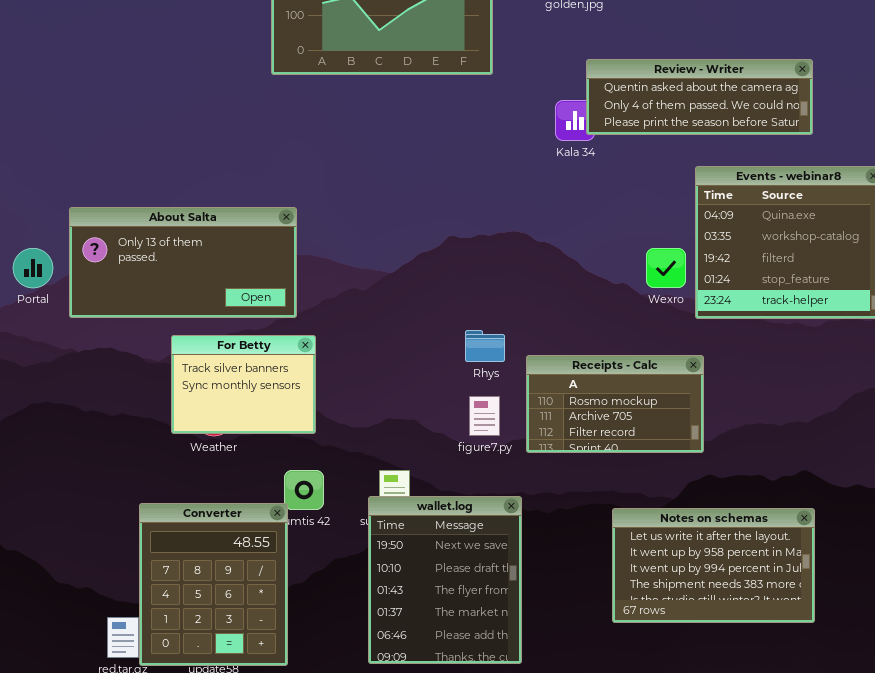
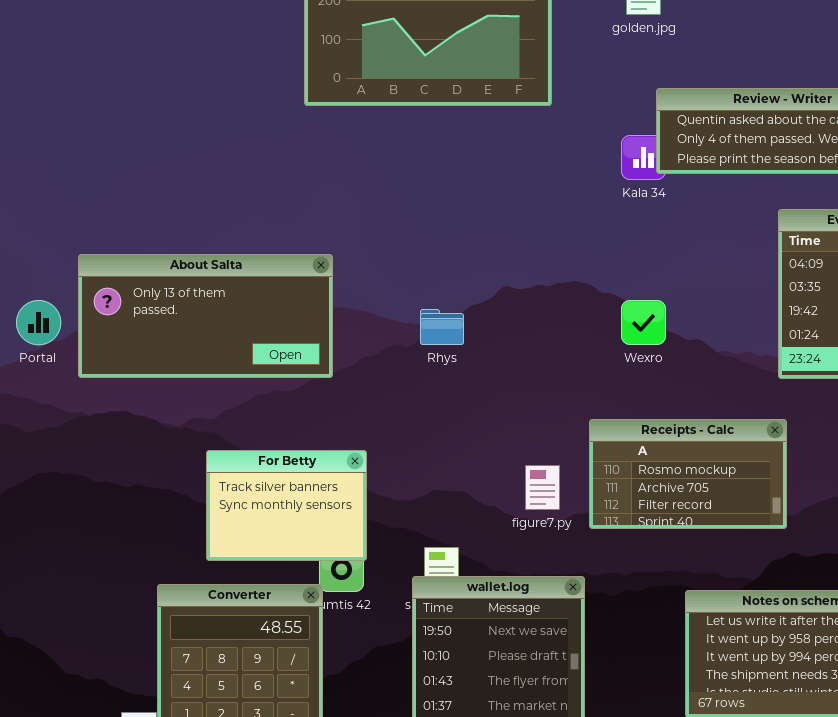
Wexro: [646,248,686,288] -> [621,300,666,345], moved
Rhys: [465,330,505,362] -> [420,309,464,345], moved
For Betty: [171,335,316,434] -> [206,450,367,561], moved

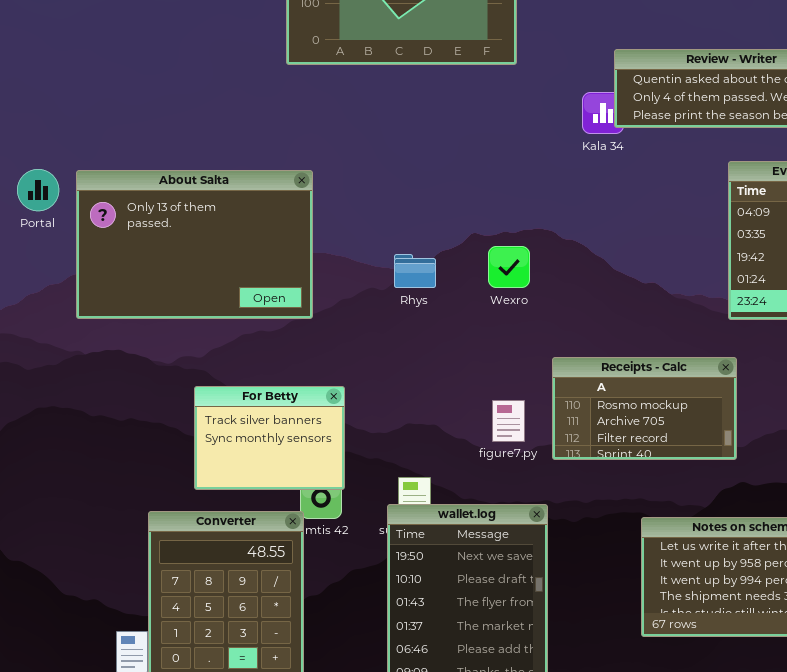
About Salta: [78,254,333,378] -> [76,170,313,319], resized
Portal: [16,300,61,345] -> [17,169,59,211], moved
Wexro: [621,300,666,345] -> [488,246,530,288], moved

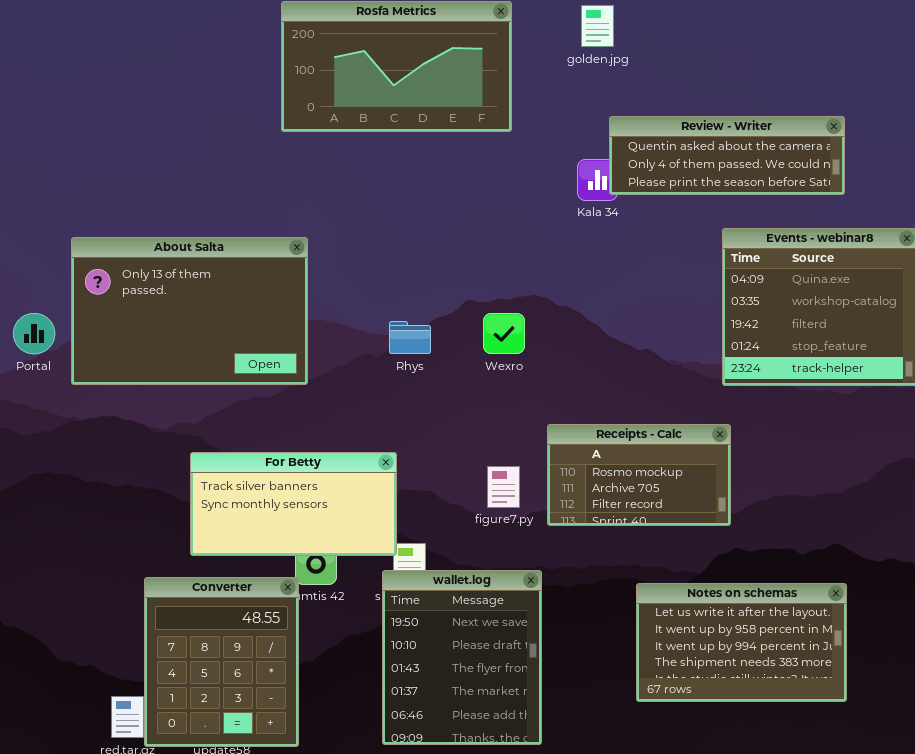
Portal: [17,169,59,211] -> [13,313,55,354], moved
For Betty: [194,386,345,490] -> [190,452,397,556], resized

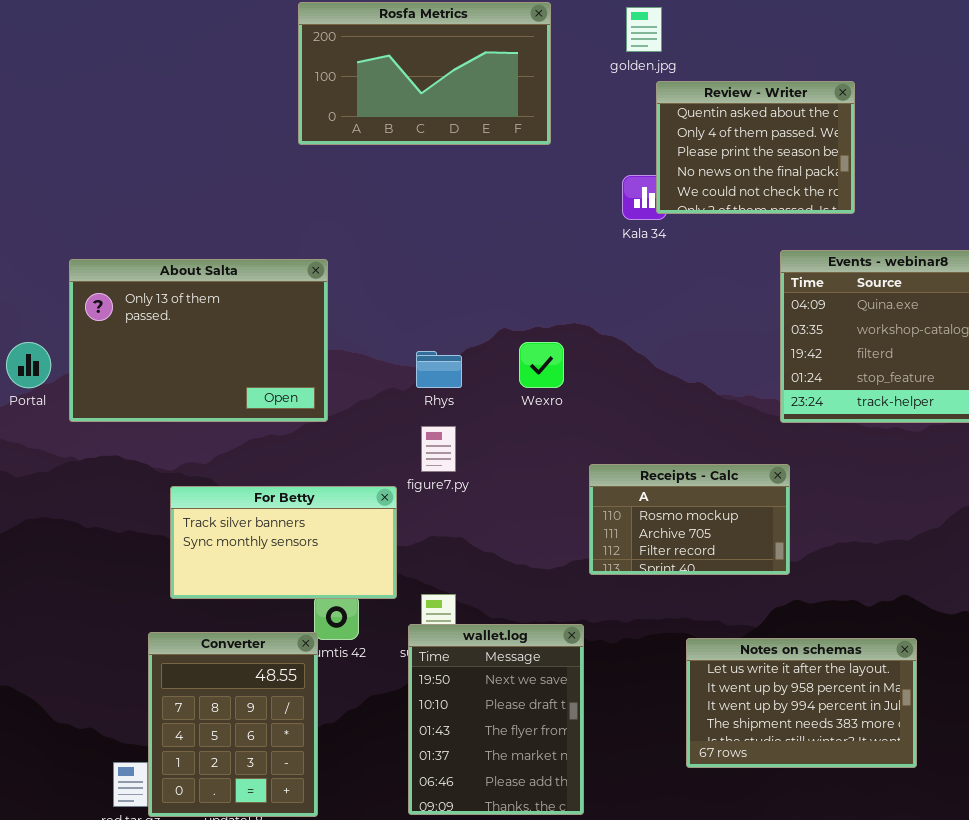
Review - Writer: [609,116,845,195] -> [656,81,855,214], resized
For Betty: [190,452,397,556] -> [170,486,397,599], moved
figure7.py: [487,466,520,508] -> [421,426,456,472], moved

